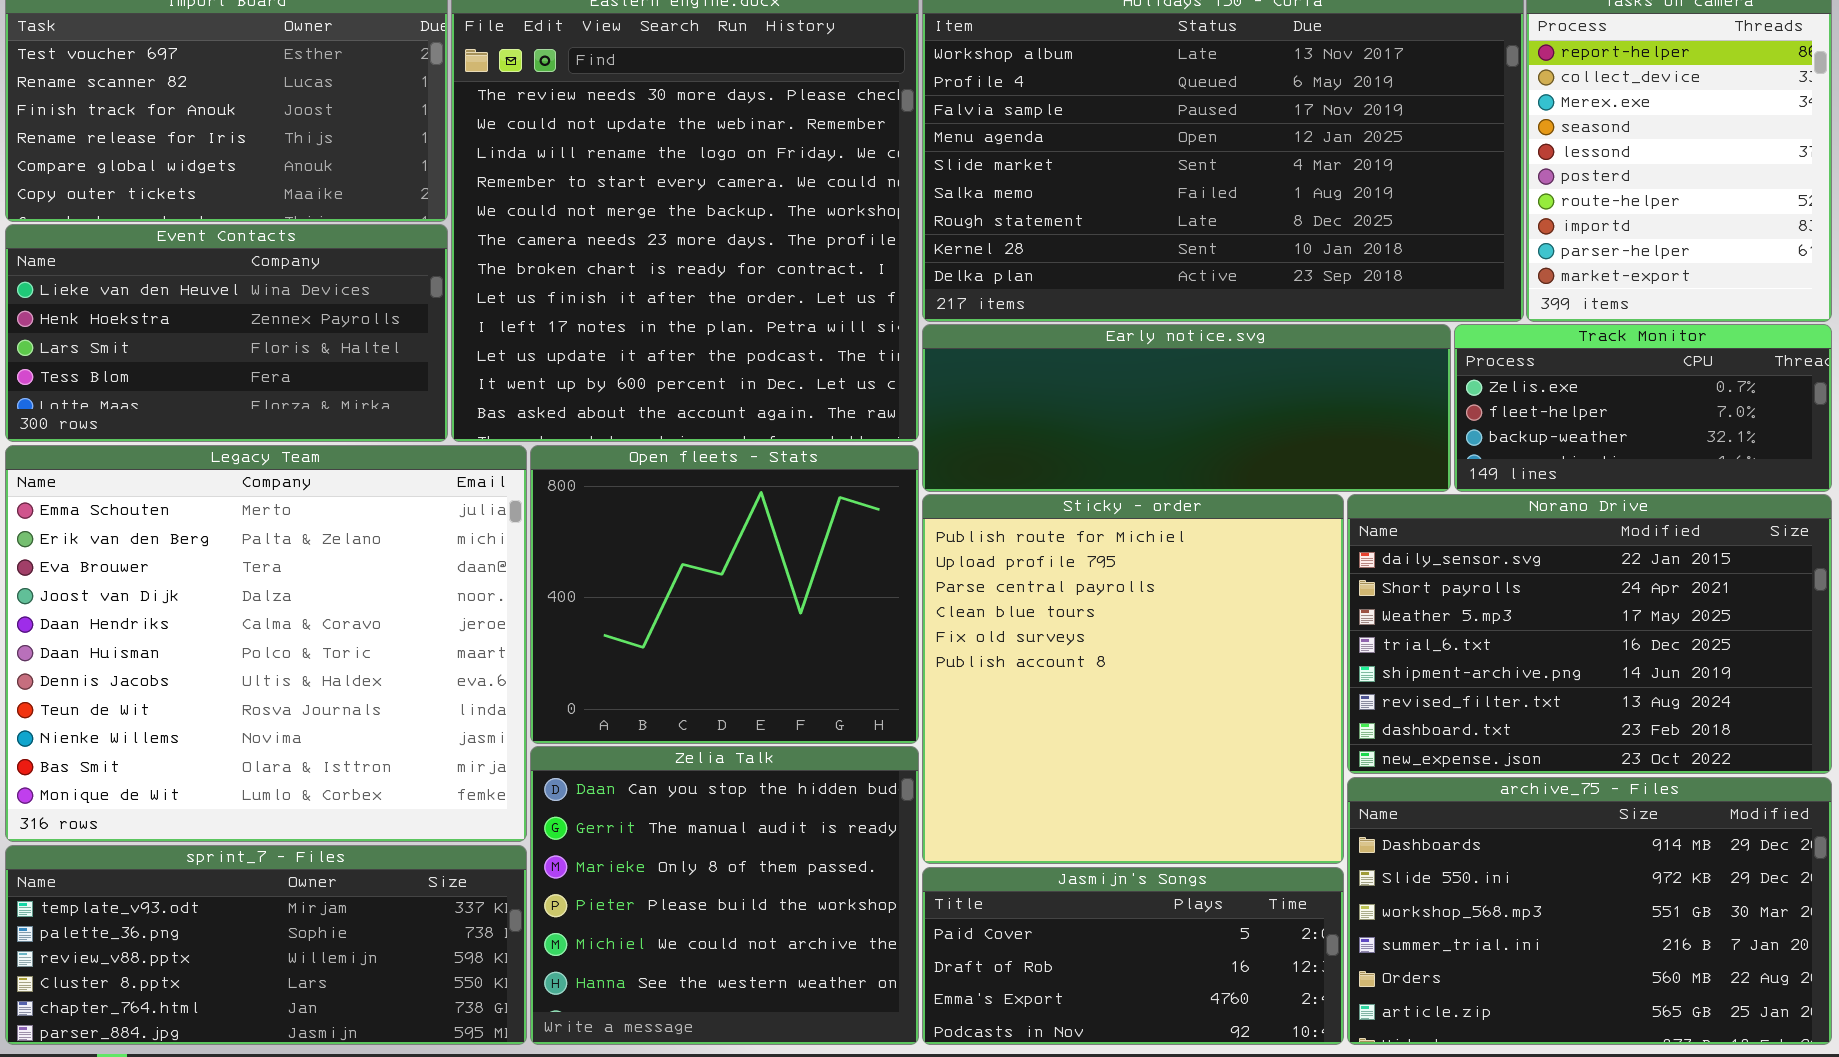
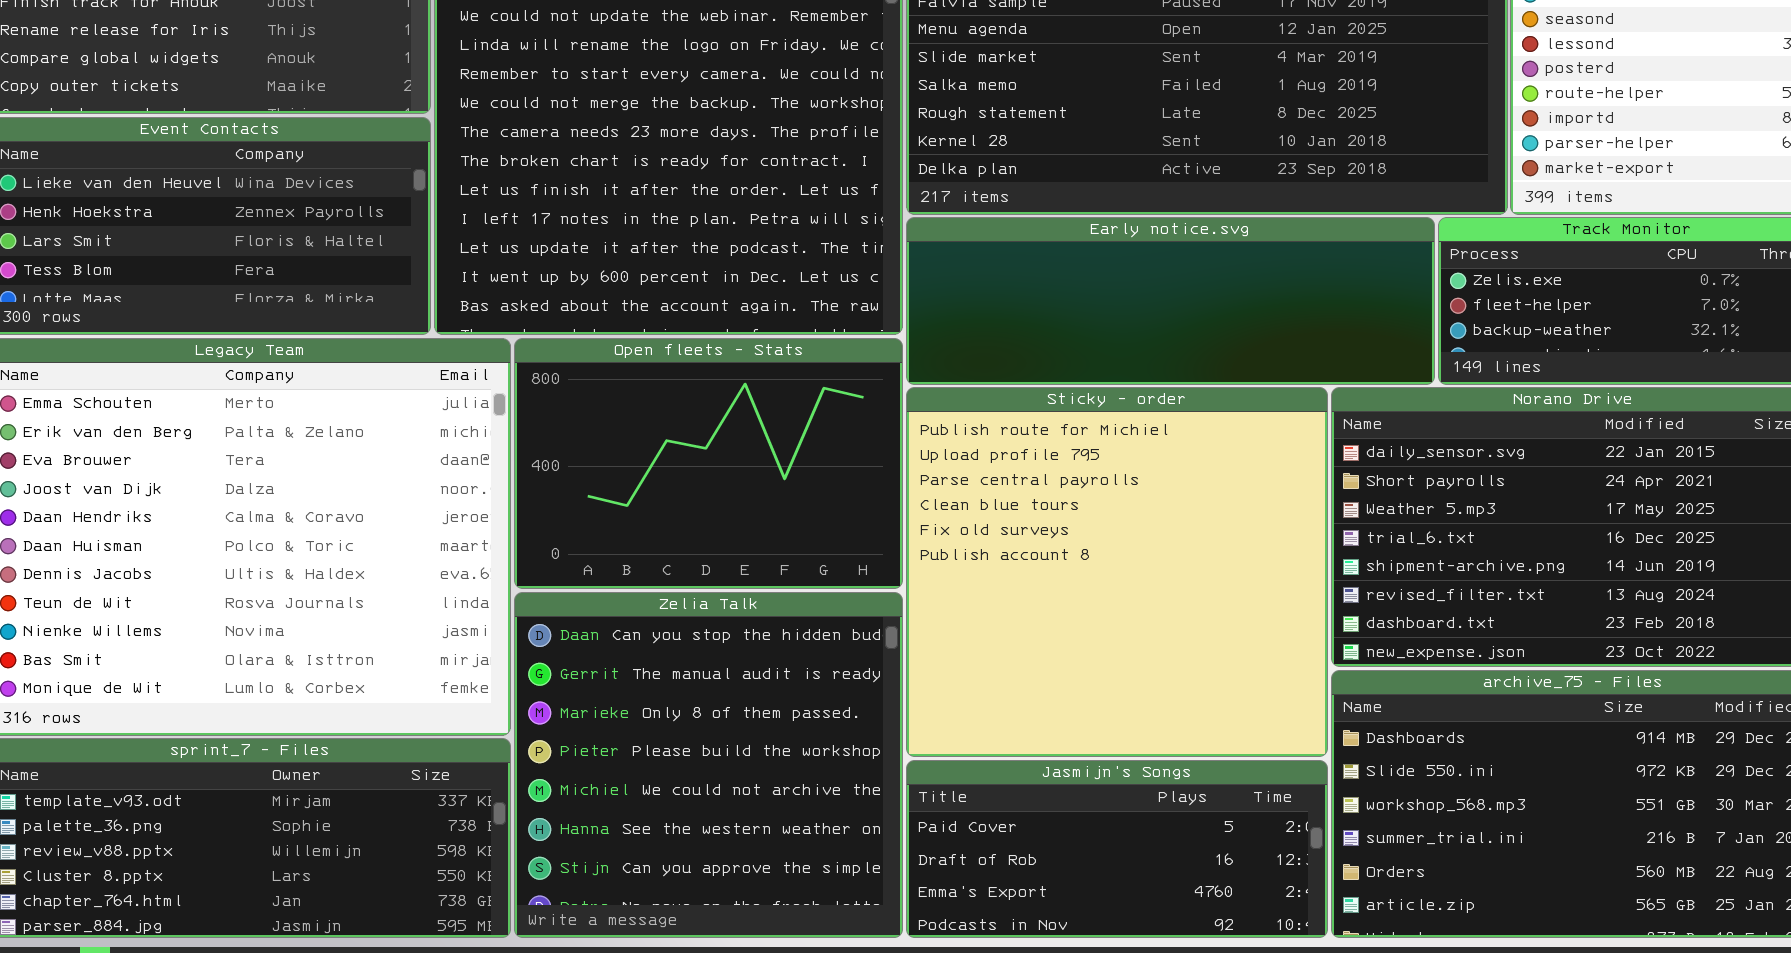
Open fleets - Stats: [530,445,919,744] -> [514,338,903,589], resized
Zelia Talk: [530,746,919,1045] -> [514,592,903,938], resized

